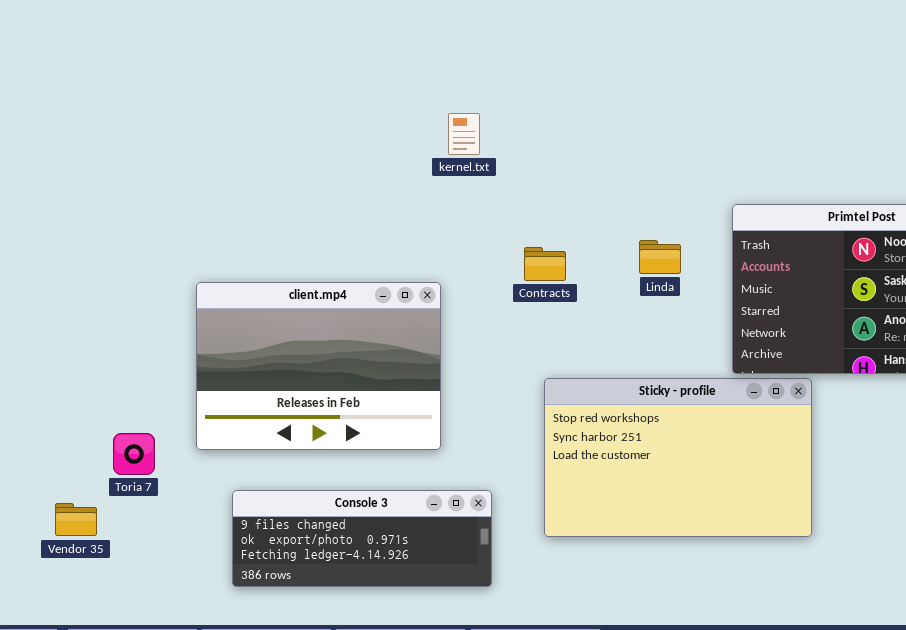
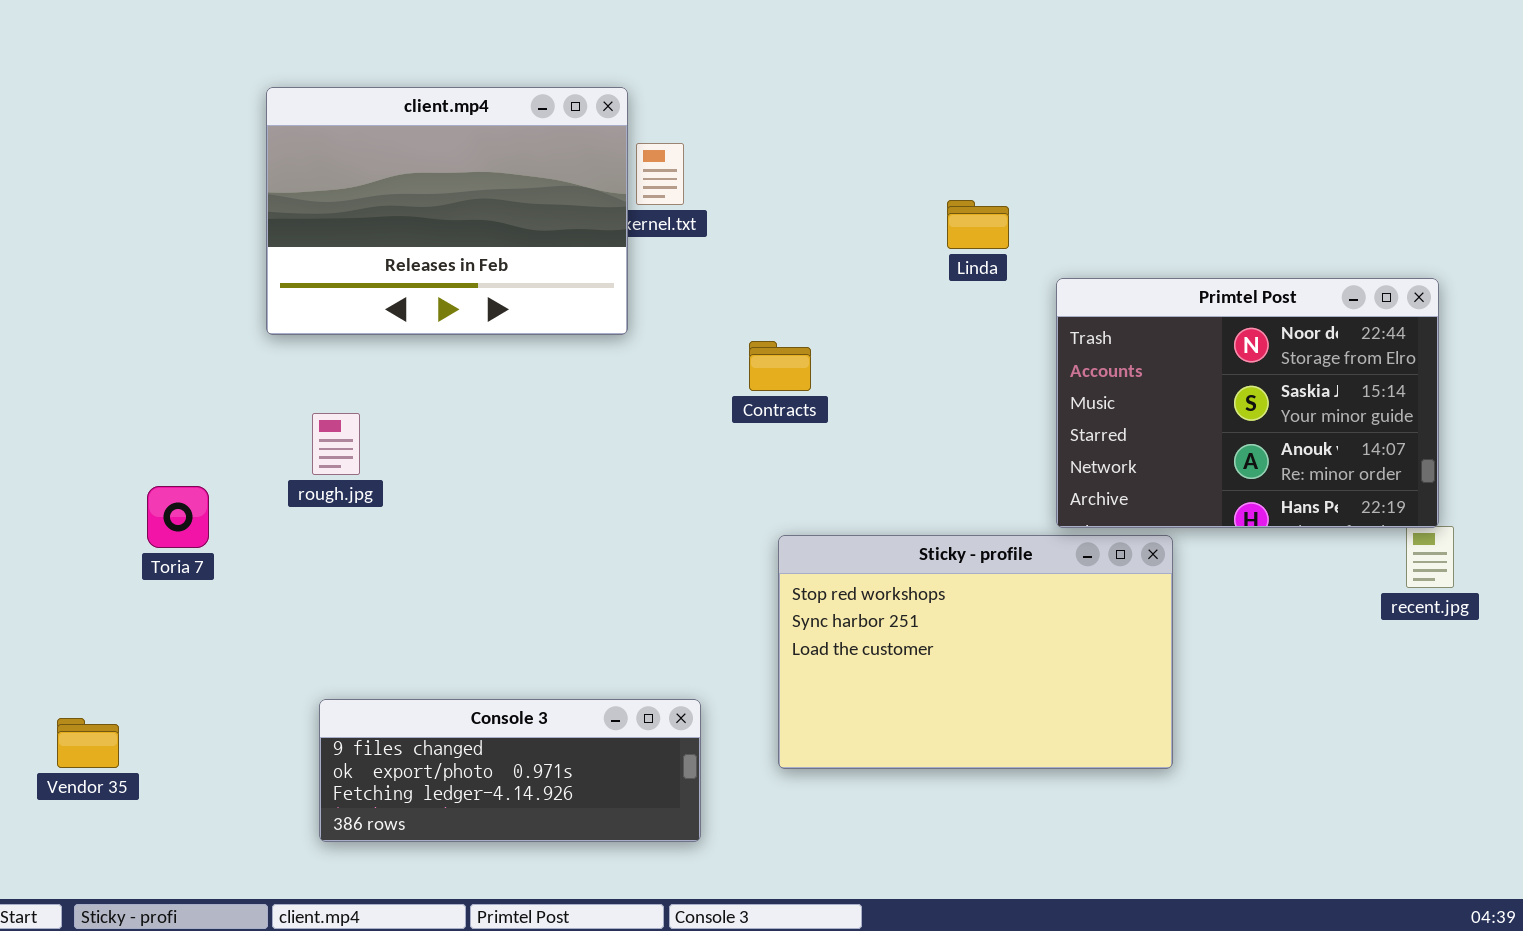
Linda: [639,240,681,274] -> [947,200,1009,249], moved
client.mp4: [196,282,441,450] -> [266,87,628,335], moved
Toria 7: [113,433,155,475] -> [147,486,209,548], moved

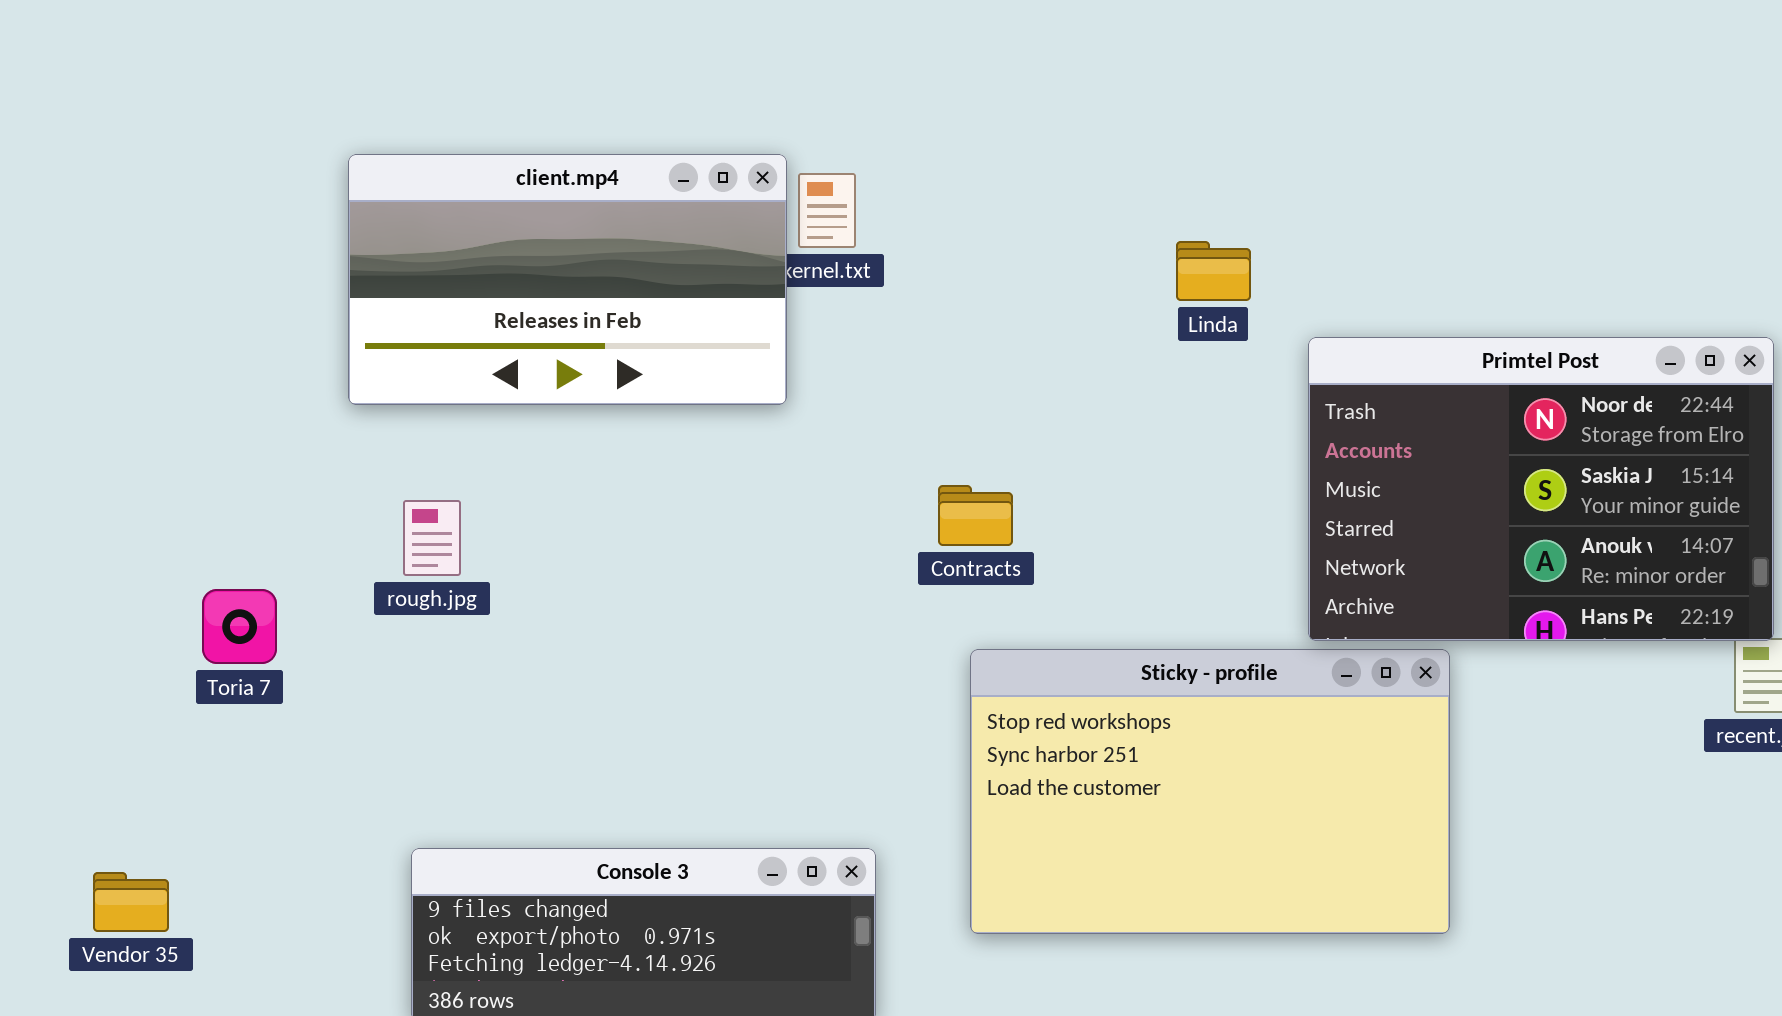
client.mp4: [266,87,628,335] -> [348,154,787,405], resized
Contracts: [749,341,811,391] -> [938,485,1013,546], moved

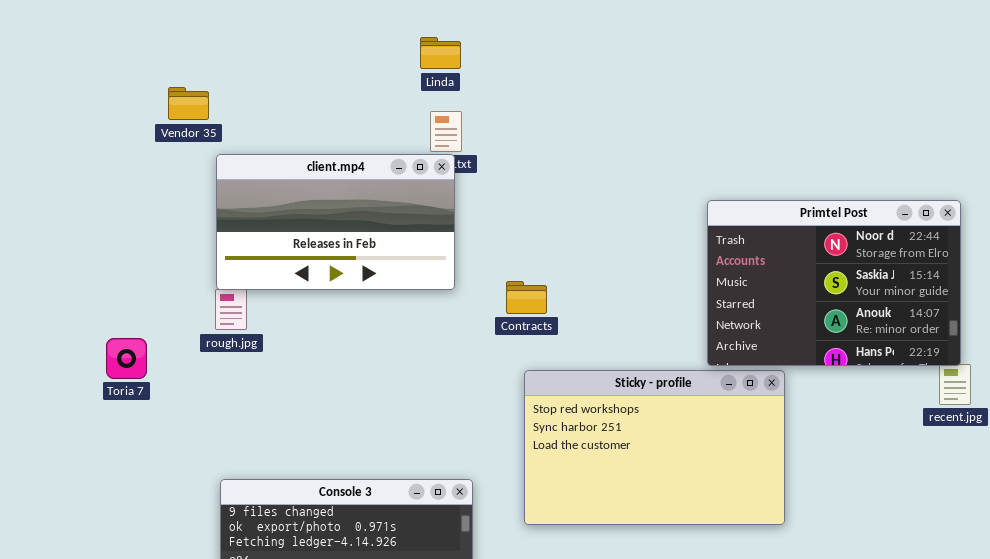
client.mp4: [348,154,787,405] -> [216,154,455,290], moved
Linda: [1176,241,1251,301] -> [420,37,461,69], moved
Vendor 35: [93,872,169,932] -> [168,87,209,120], moved

